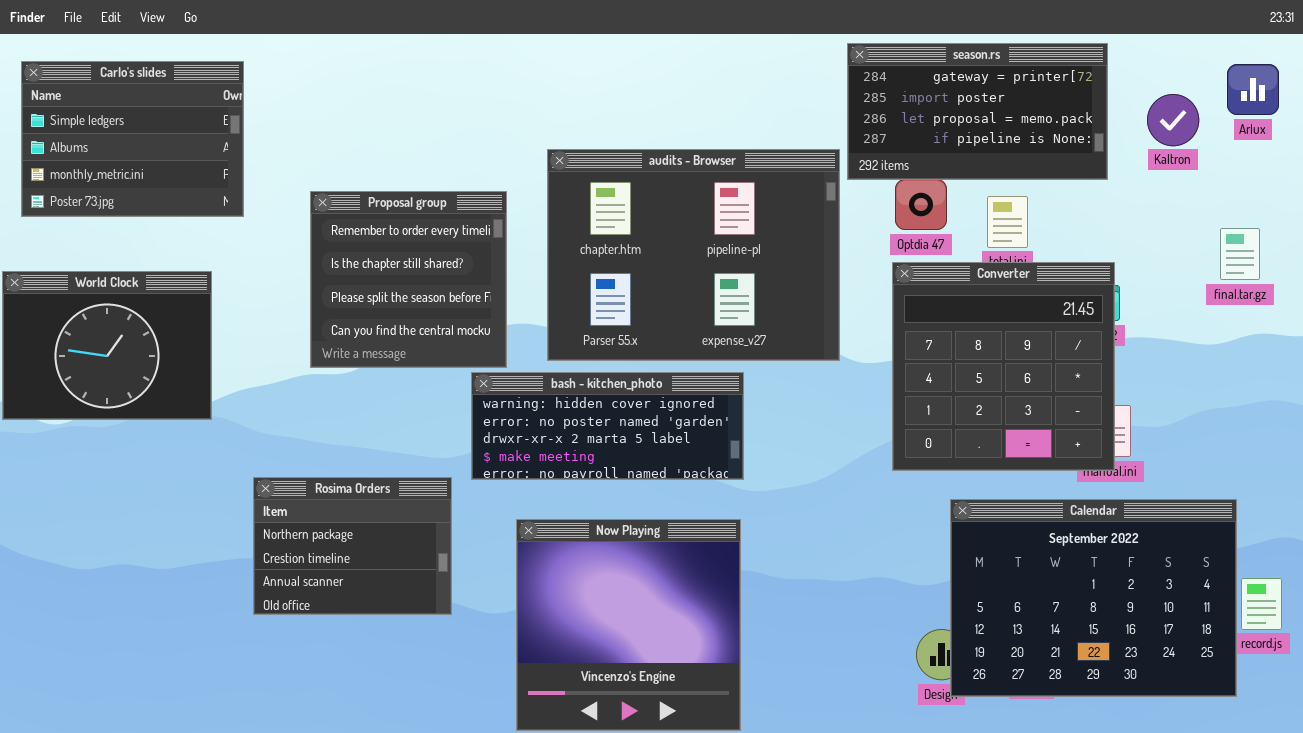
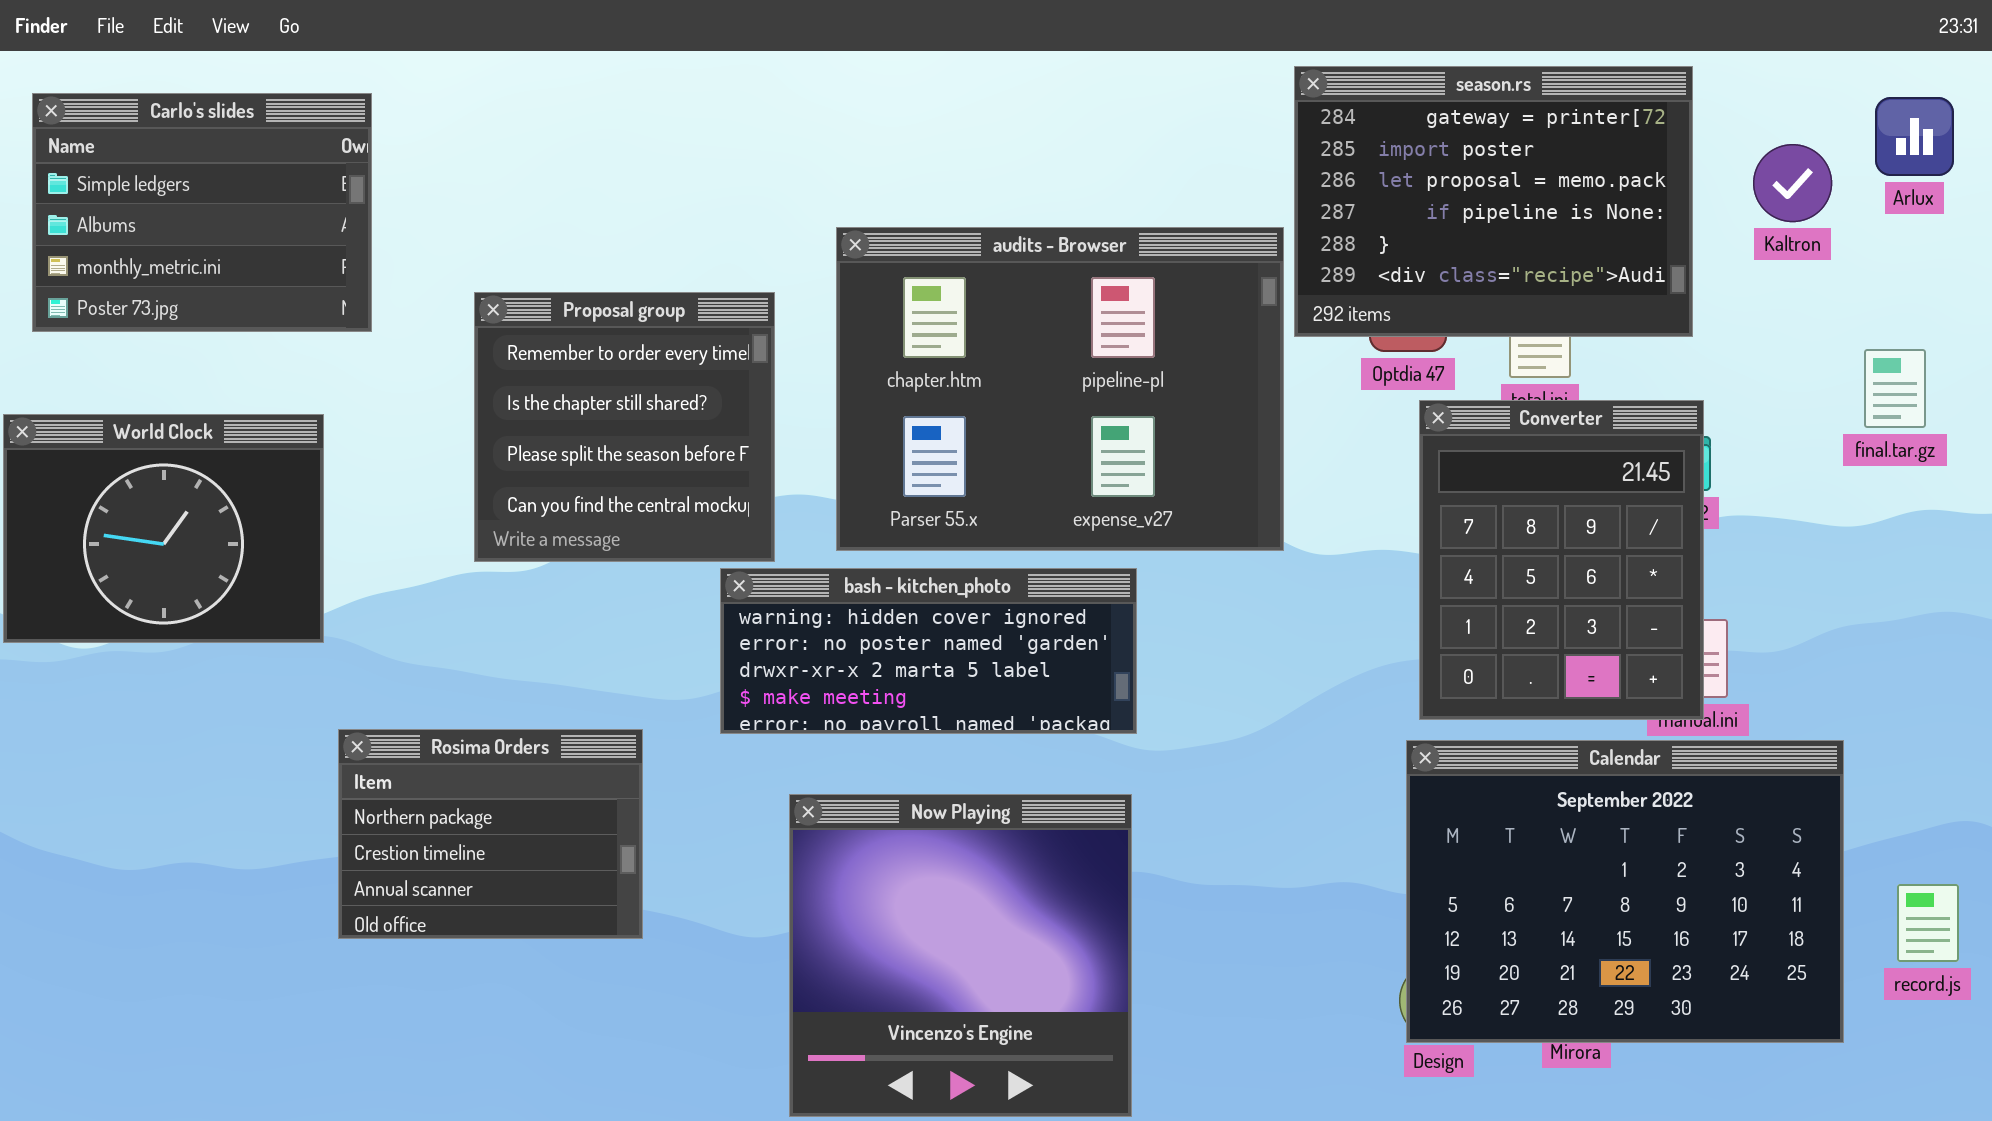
season.rs: [847,43,1108,180] -> [1294,66,1693,337], resized
Converter: [892,262,1115,471] -> [1419,400,1704,720], resized
Rosima Orders: [253,477,452,615] -> [338,729,643,939], moved
Calendar: [950,499,1237,697] -> [1406,740,1844,1043], moved

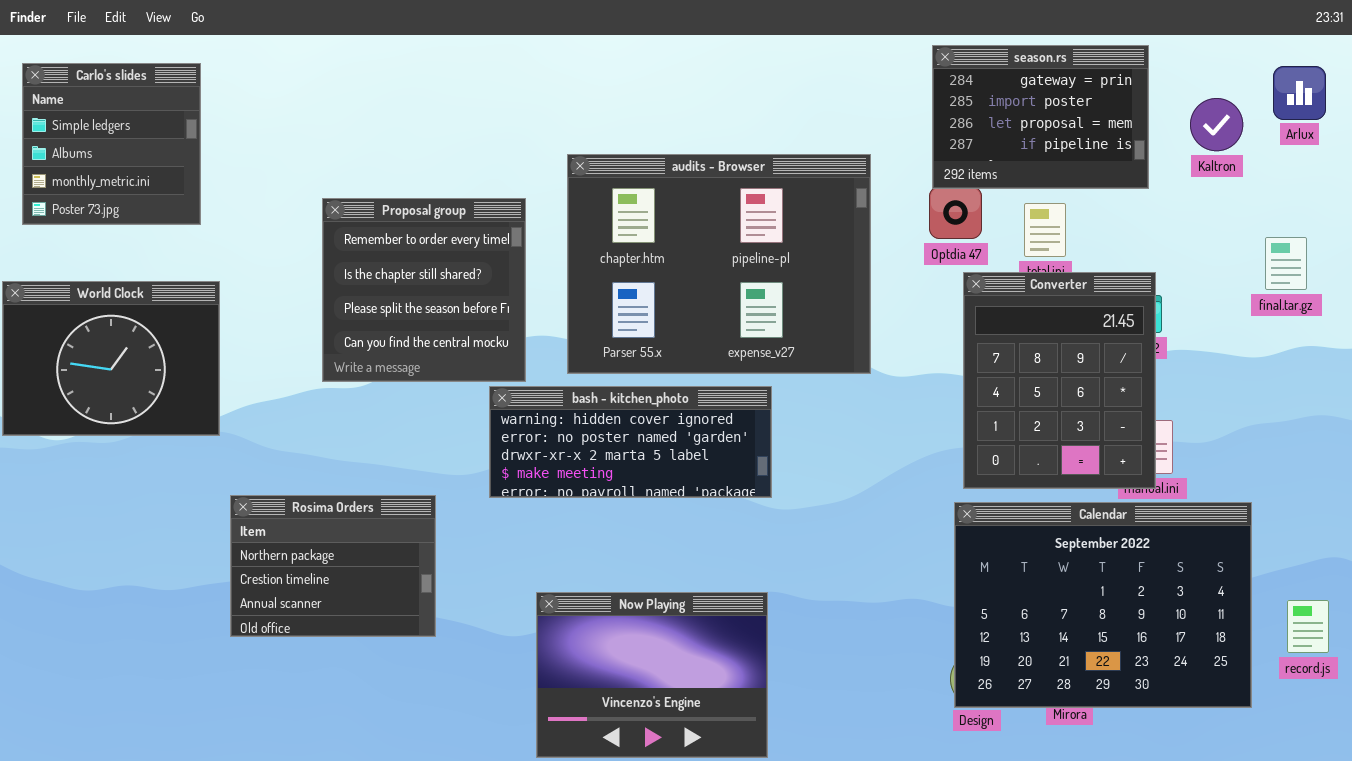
season.rs: [1294,66,1693,337] -> [932,45,1149,189], resized
Carlo's slides: [32,93,372,332] -> [22,63,201,225], resized
Now Playing: [789,794,1132,1117] -> [536,592,768,758], resized

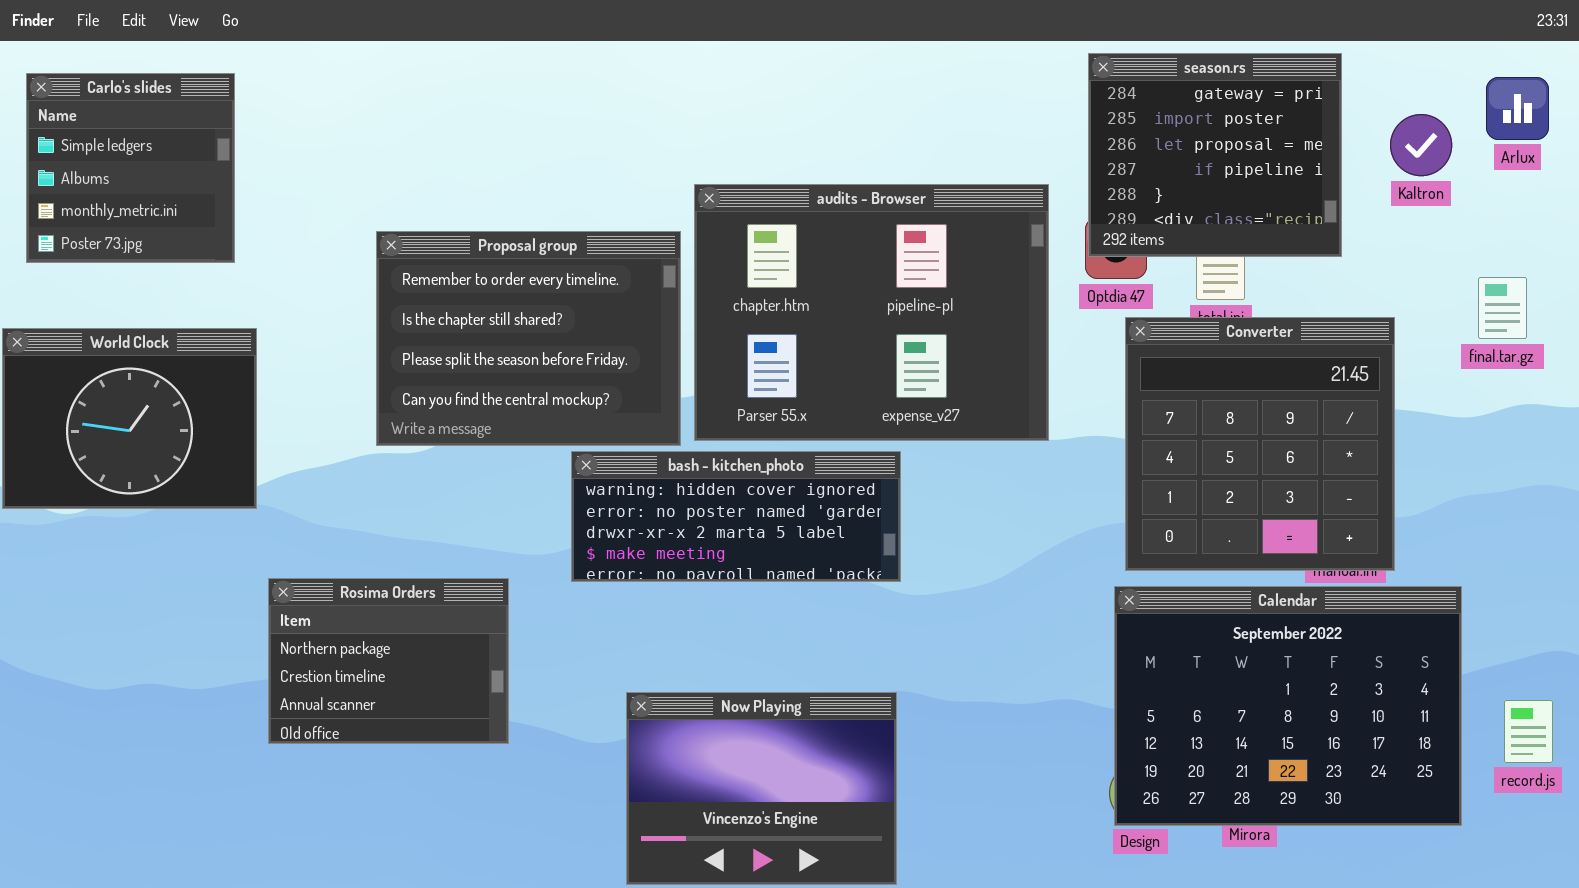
season.rs: [932,45,1149,189] -> [1088,53,1342,257], resized
audits - Browser: [567,154,871,374] -> [694,184,1049,441], moved
Proposal group: [322,198,526,382] -> [376,231,681,446], resized
Converter: [963,272,1156,489] -> [1125,317,1395,571], resized

